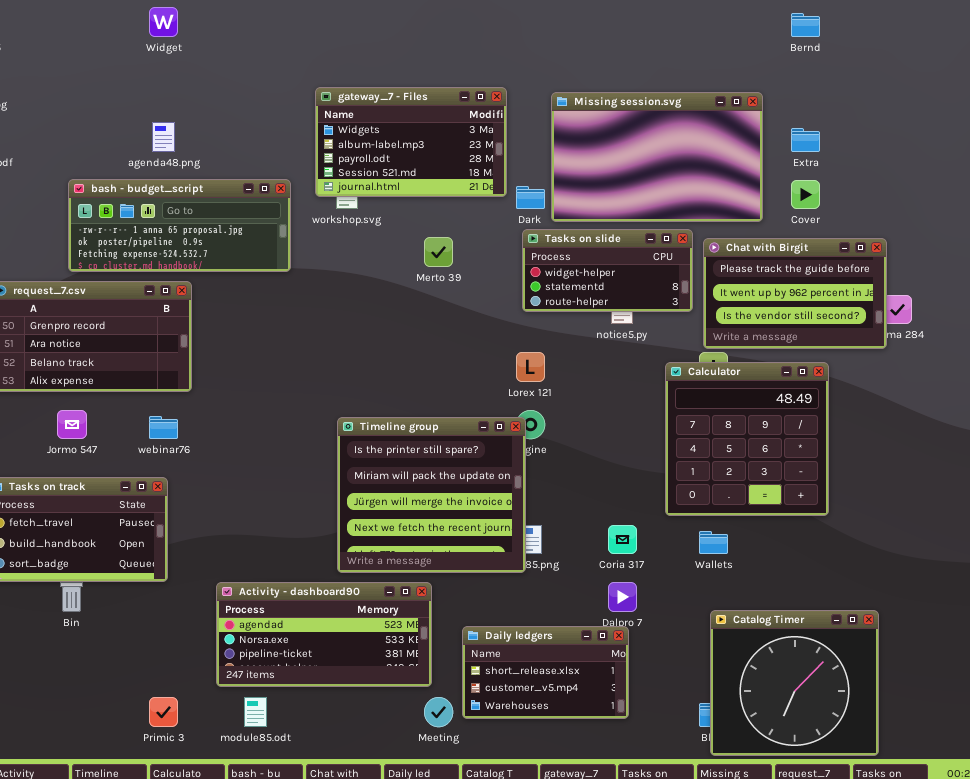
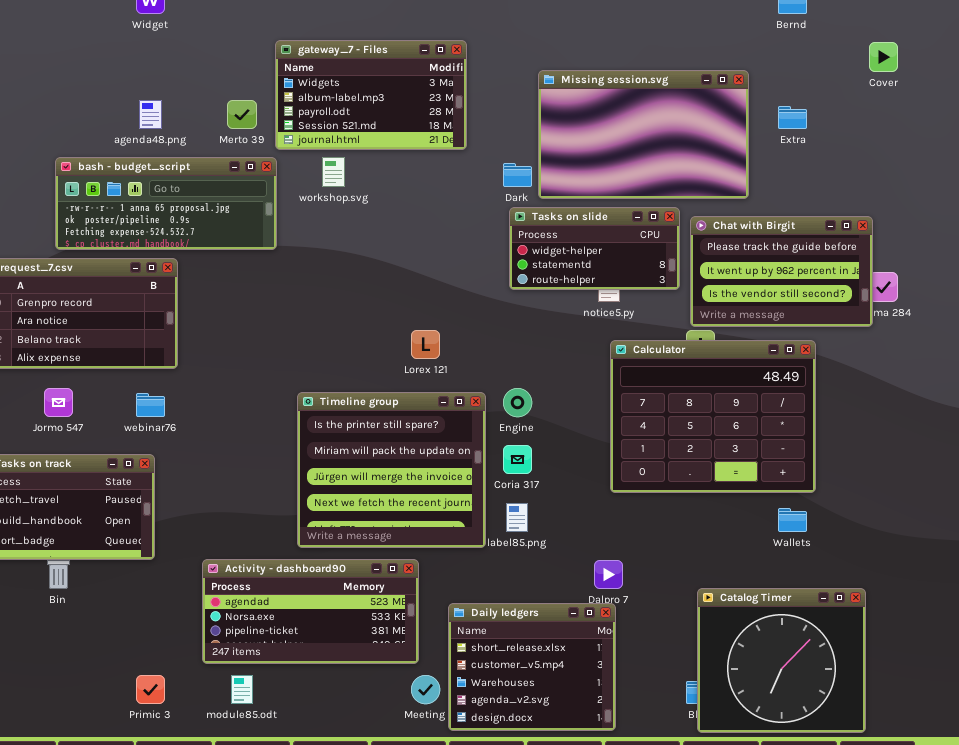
gateway_7 - Files: [315,87,507,197] -> [275,40,467,150], moved
Cover: [791,180,820,209] -> [869,42,898,72], moved
Merto 39: [424,237,453,267] -> [227,100,257,129], moved
Lorex 121: [516,352,545,382] -> [411,330,440,359], moved
Calculator: [665,362,829,516] -> [610,340,816,493], resized
Timeline group: [337,417,526,573] -> [297,392,486,548], moved
Coria 317: [608,525,637,554] -> [503,445,532,474], moved
Wallets: [699,531,728,554] -> [778,508,807,532], moved
Daily ledgers: [462,626,629,719] -> [448,603,616,731], resized

